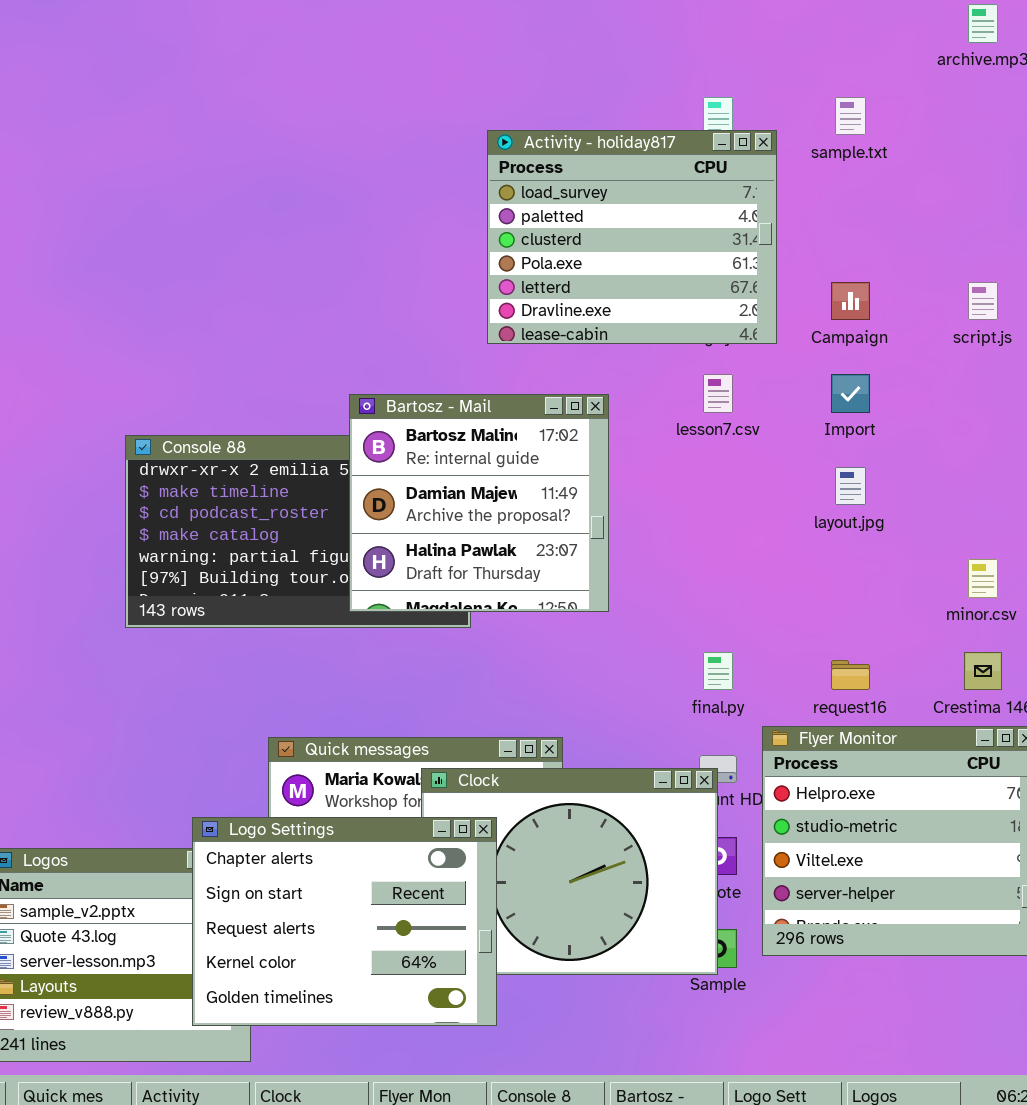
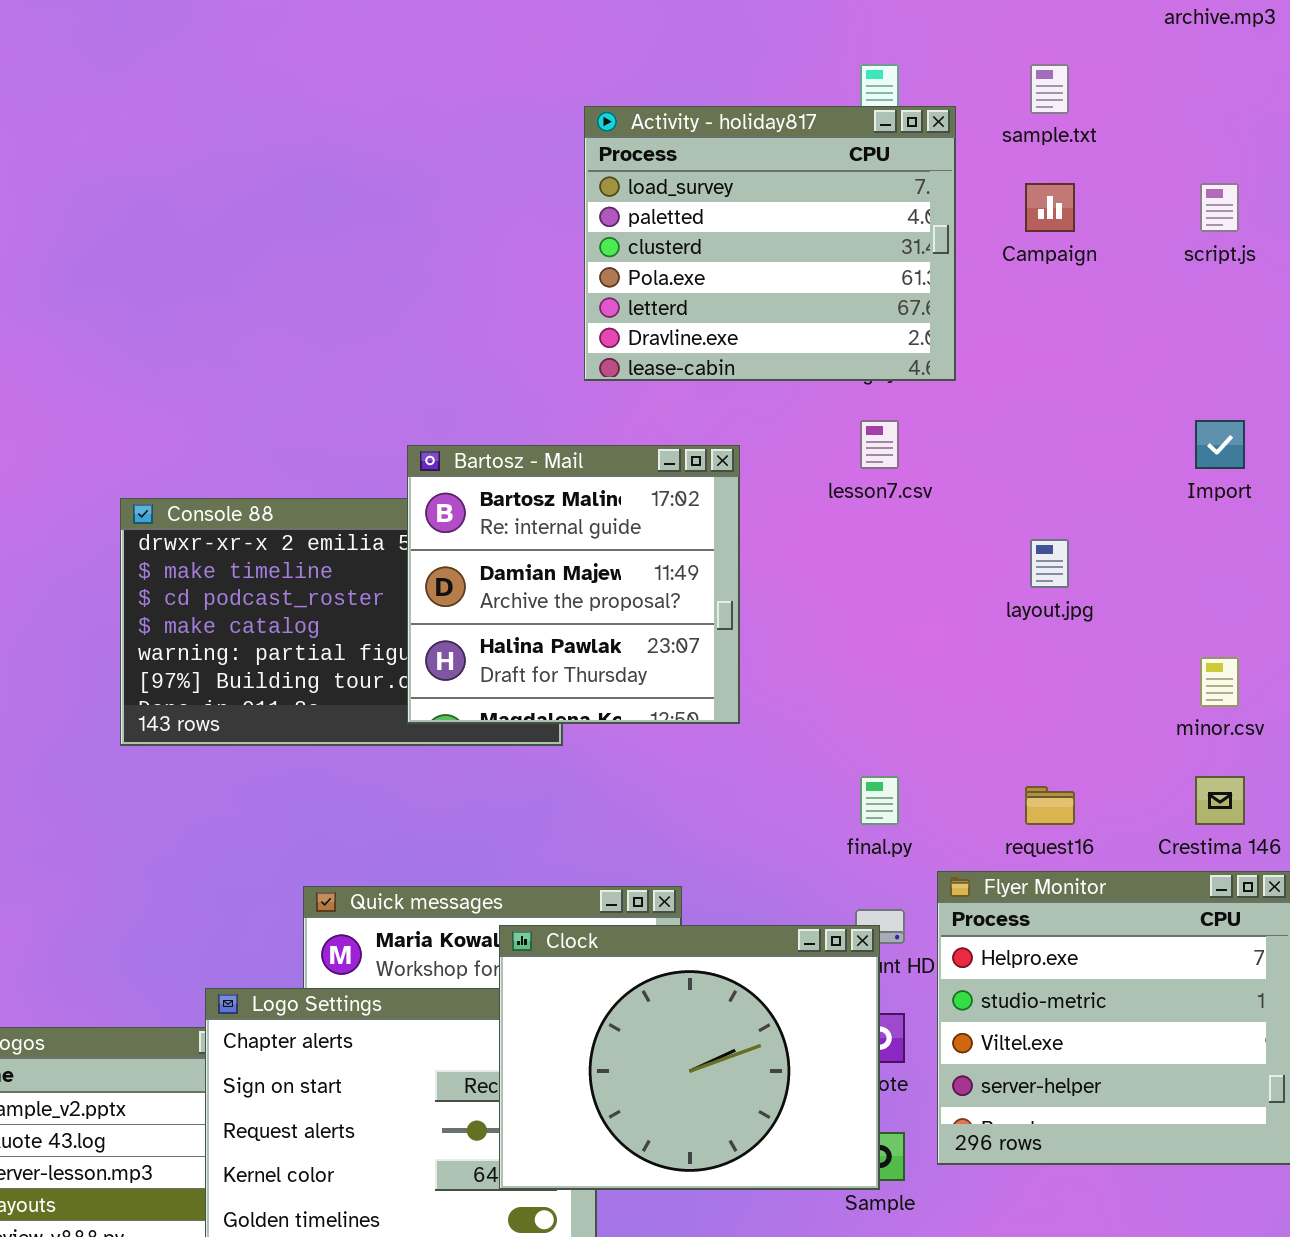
Campaign: [831,282,870,320] -> [1025,183,1075,232], moved
script.js: [968,282,998,320] -> [1200,183,1239,232], moved
Import: [831,374,870,413] -> [1195,420,1245,469], moved
Clock: [421,768,718,975] -> [499,925,880,1190], raised

